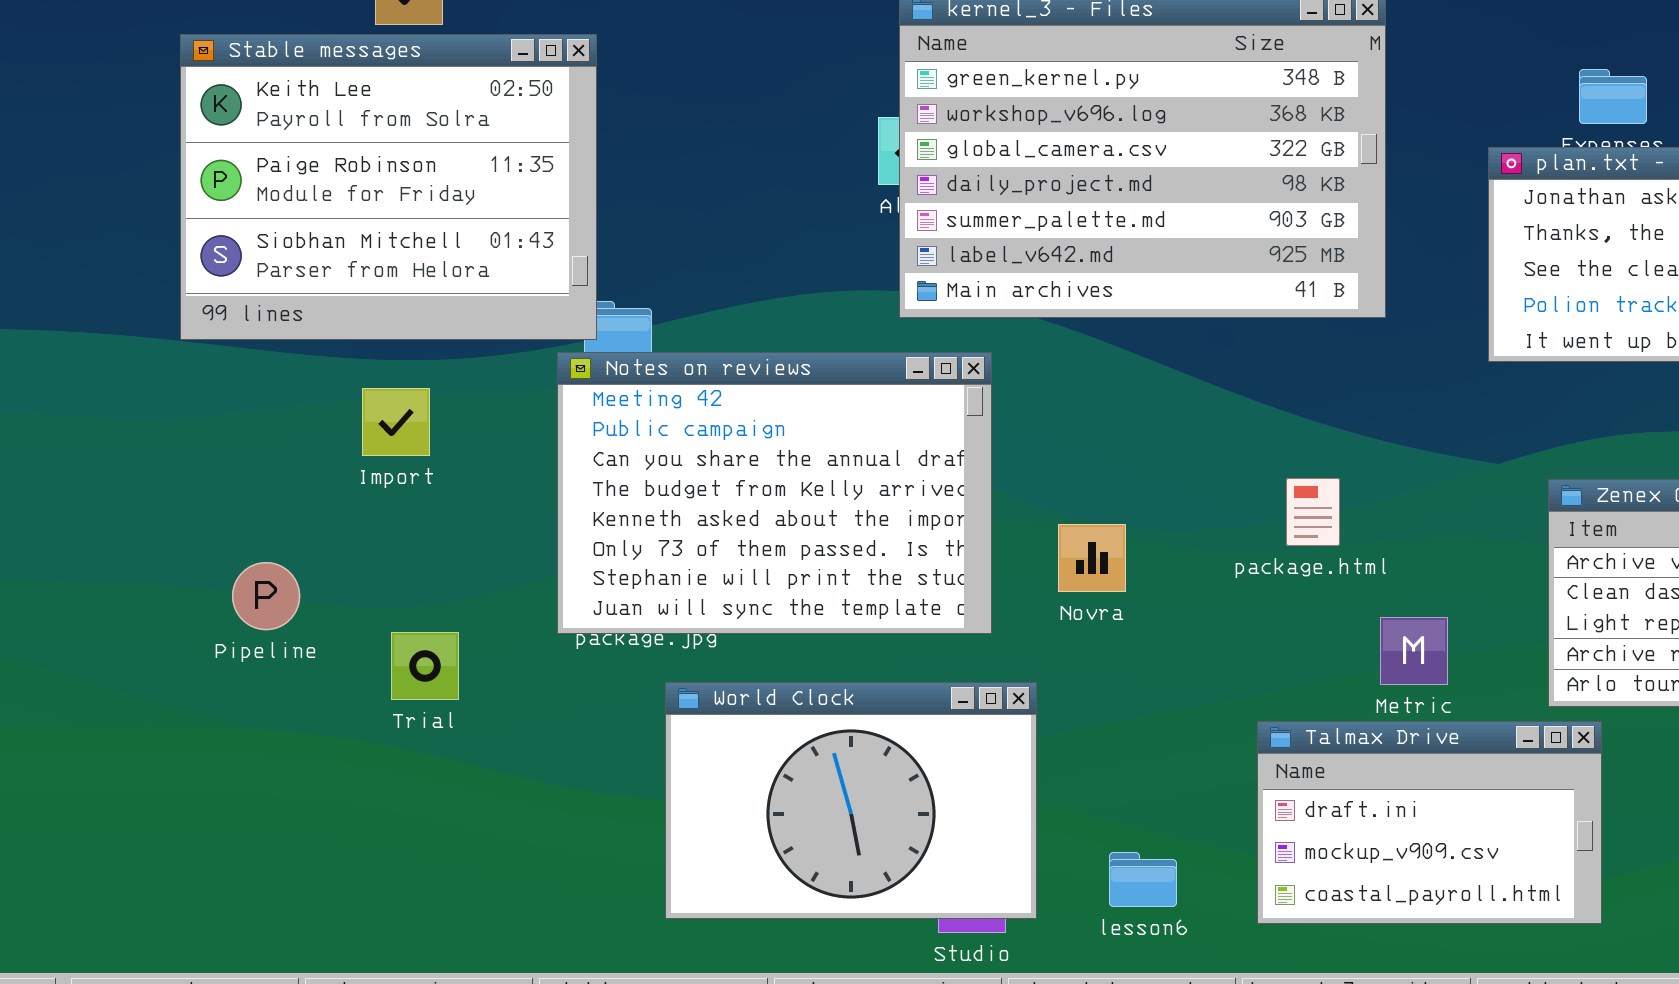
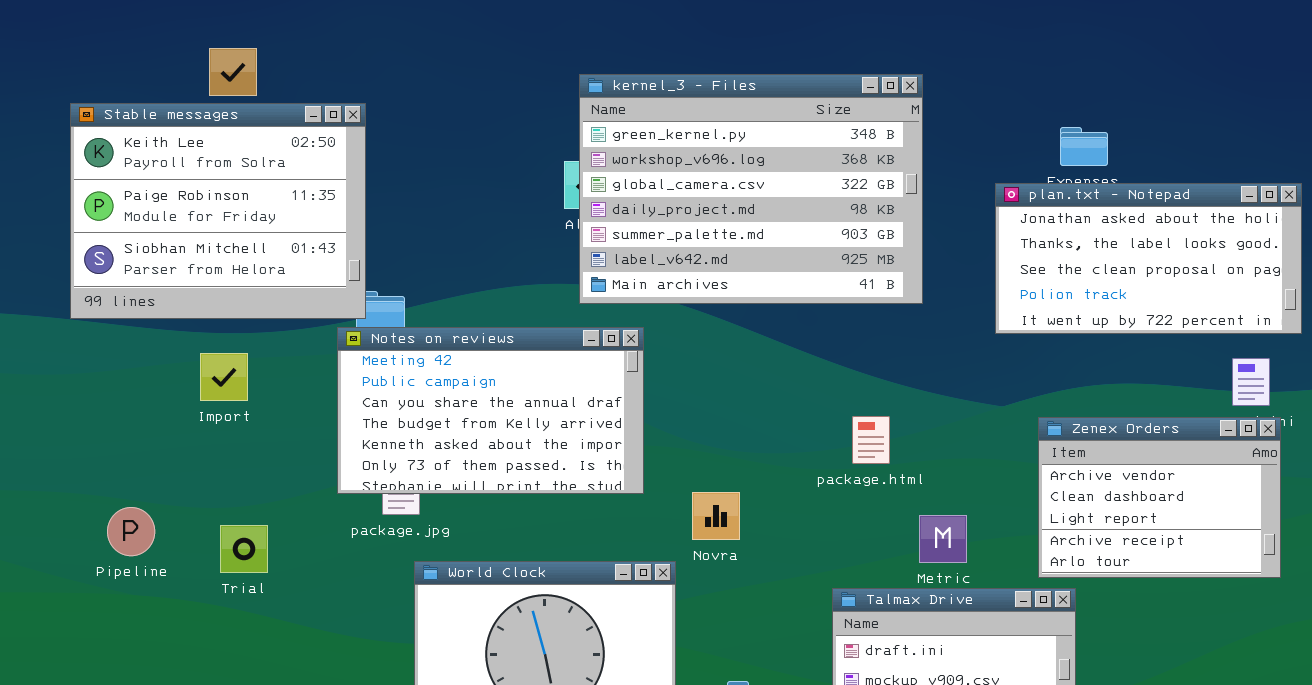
Notes on reviews: [557,352,992,634] -> [337,327,644,494], resized
Novra: [1058,524,1126,592] -> [692,492,740,540], moved
Pipeline: [232,562,300,630] -> [107,507,155,556], moved

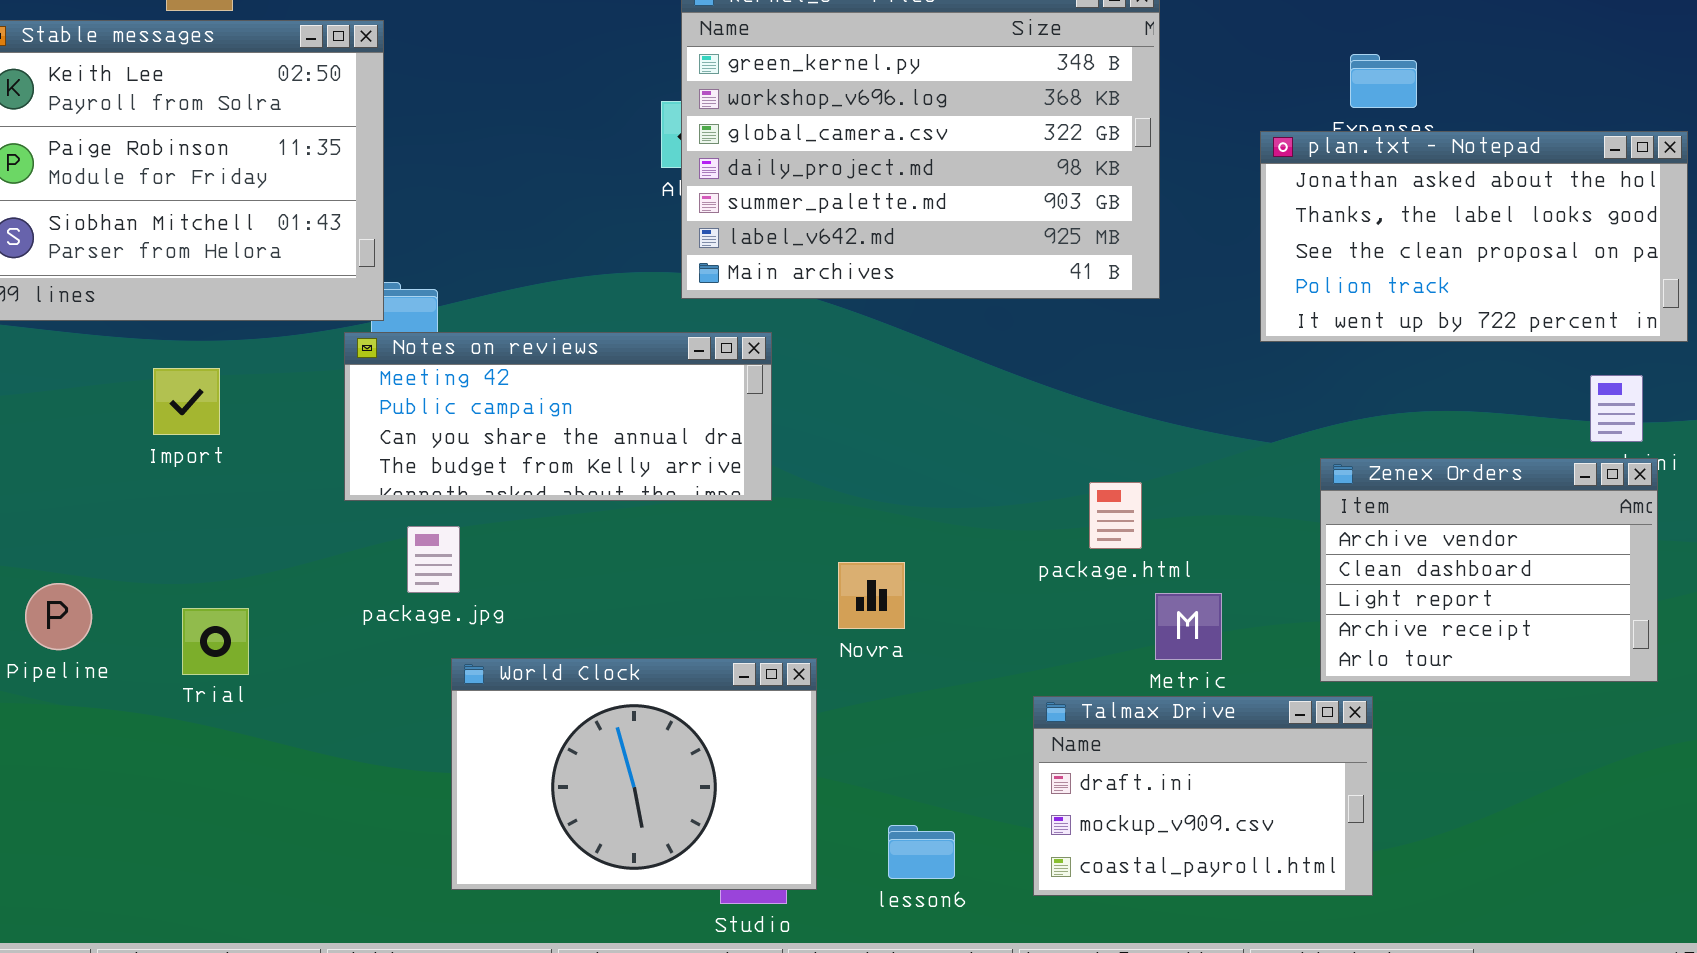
Notes on reviews: [337,327,644,494] -> [344,332,772,501], resized
package.html: [852,416,890,464] -> [1089,482,1142,549], moved

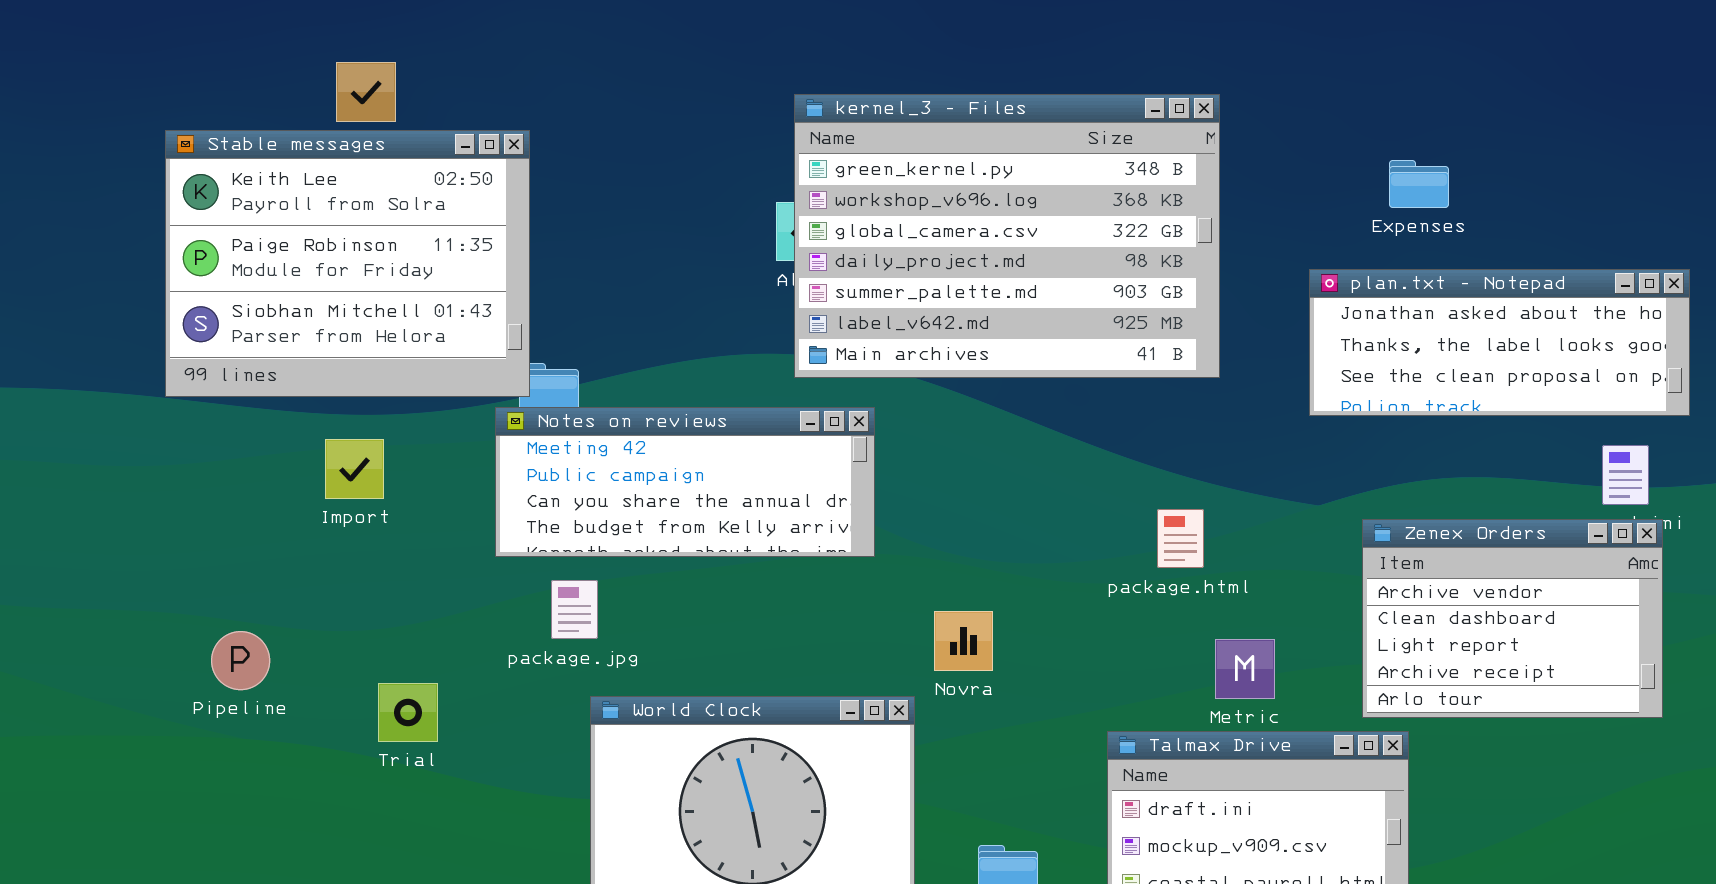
plan.txt - Notepad: [1260,131,1688,342] -> [1309,269,1690,416], resized
package.html: [1089,482,1142,549] -> [1157,509,1204,568], moved
Trial: [182,608,249,675] -> [378,683,438,742], moved

